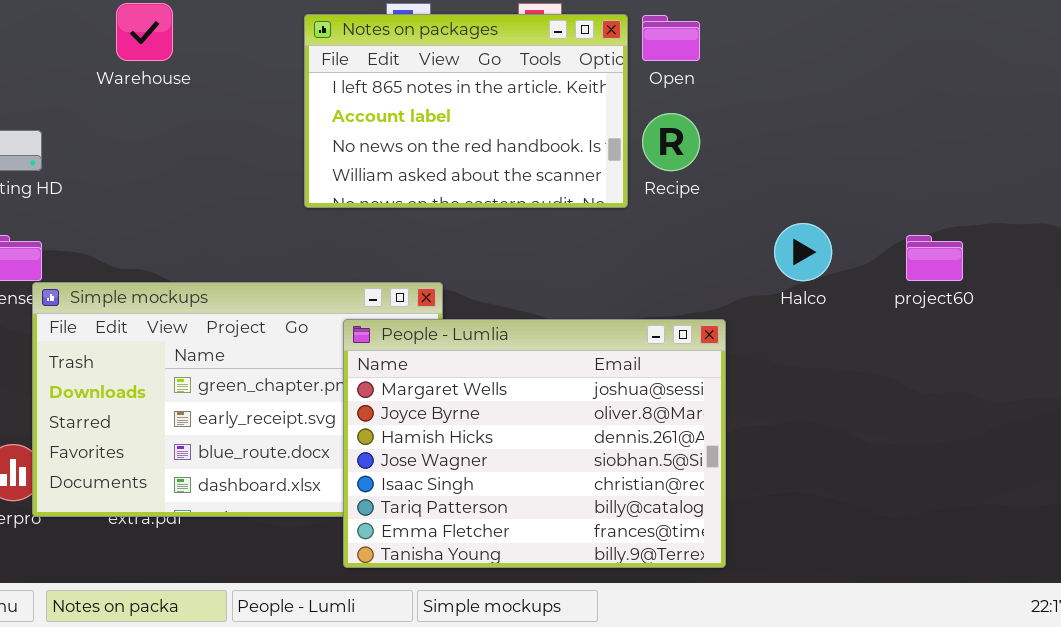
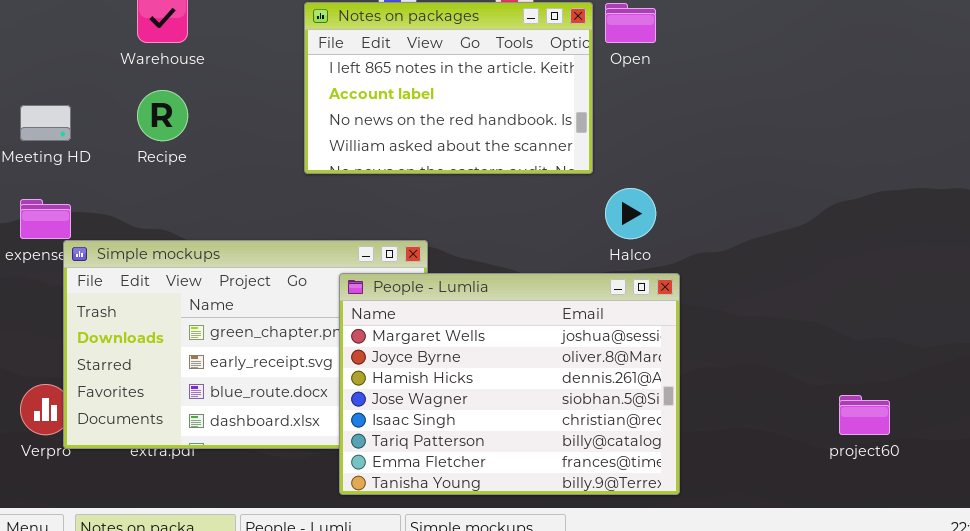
Recipe: [642,113,700,171] -> [137,90,188,141], moved
Halco: [774,223,832,281] -> [605,188,656,239], moved
project60: [906,235,963,281] -> [839,395,890,435], moved

